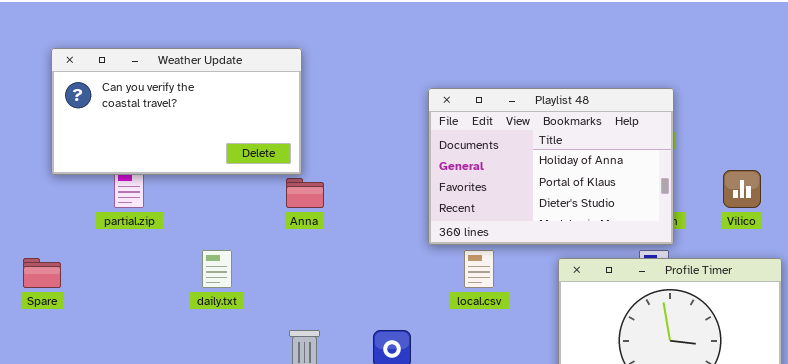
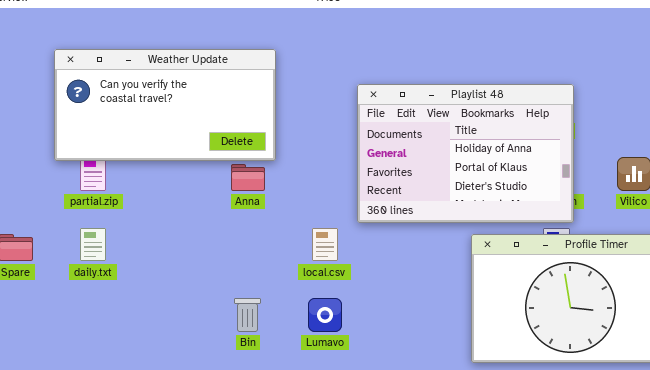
Weather Update: [51,48,302,175] -> [54,49,276,161], moved
daily.txt: [202,250,232,288] -> [80,228,106,261], moved
local.csv: [464,250,494,288] -> [312,228,338,261], moved

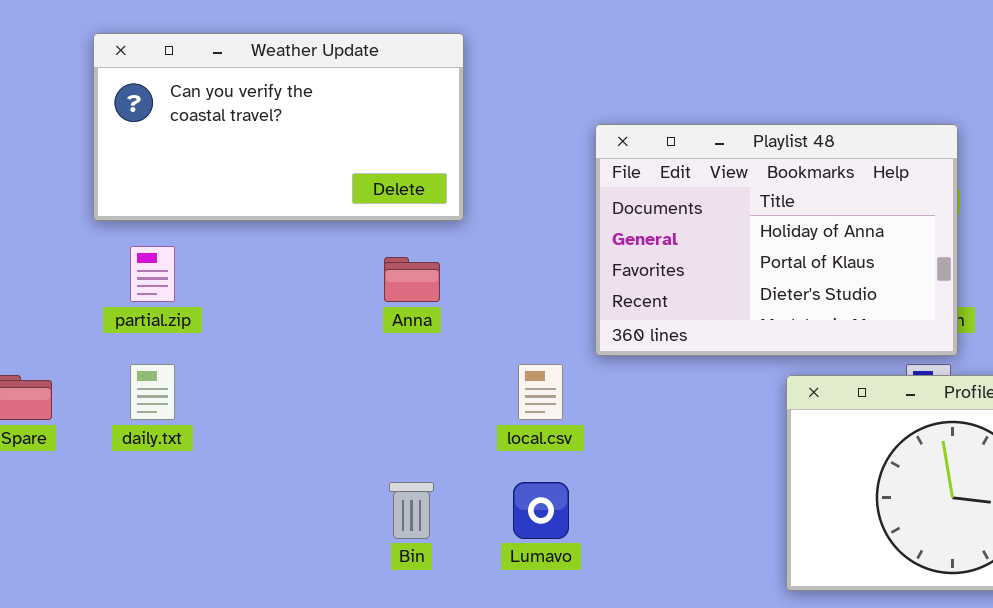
Weather Update: [54,49,276,161] -> [93,33,464,221], moved

